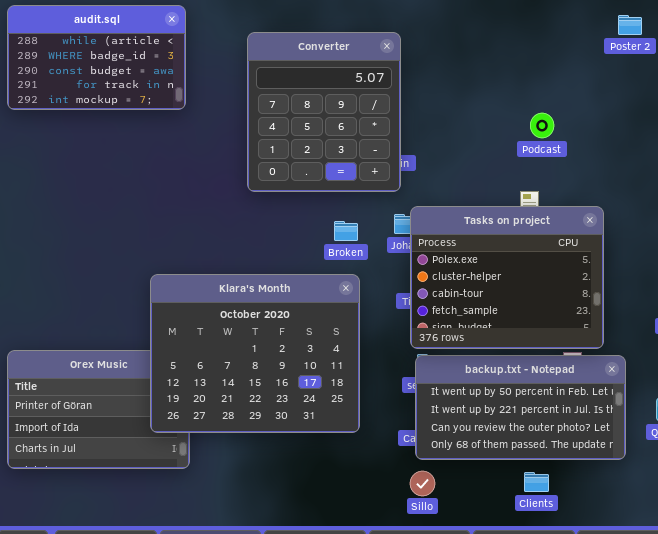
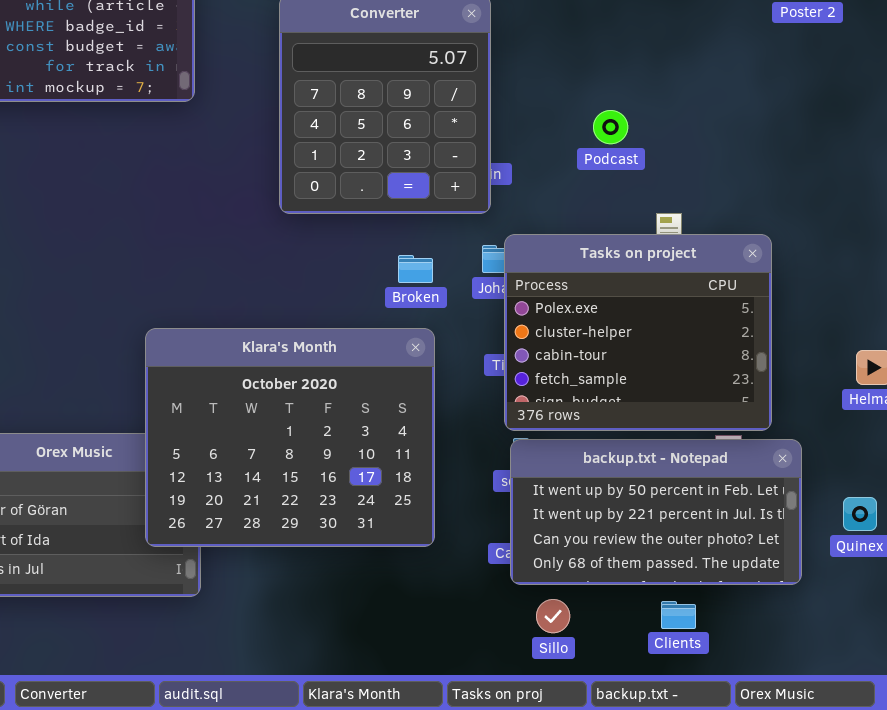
Podcast: [530,113,554,138] -> [593,110,628,144], moved
Sillo: [410,471,435,496] -> [536,599,570,633], moved

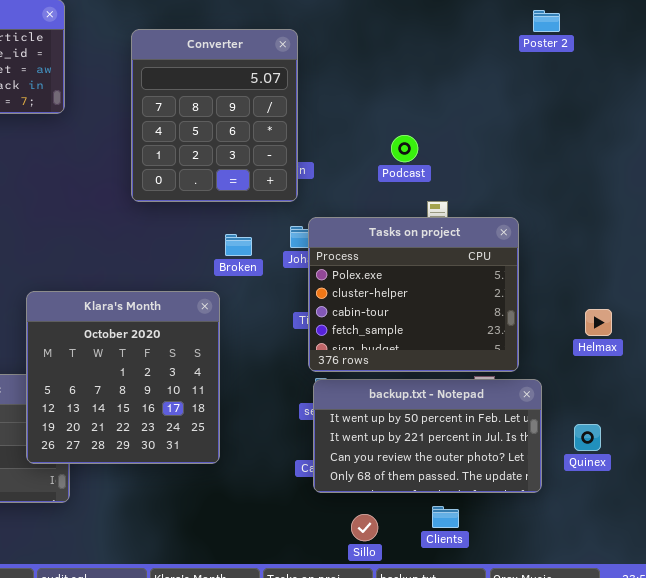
Podcast: [593,110,628,144] -> [391,135,418,162], moved
Klara's Month: [145,328,435,547] -> [26,291,220,464], resized
Sillo: [536,599,570,633] -> [351,514,378,541], moved

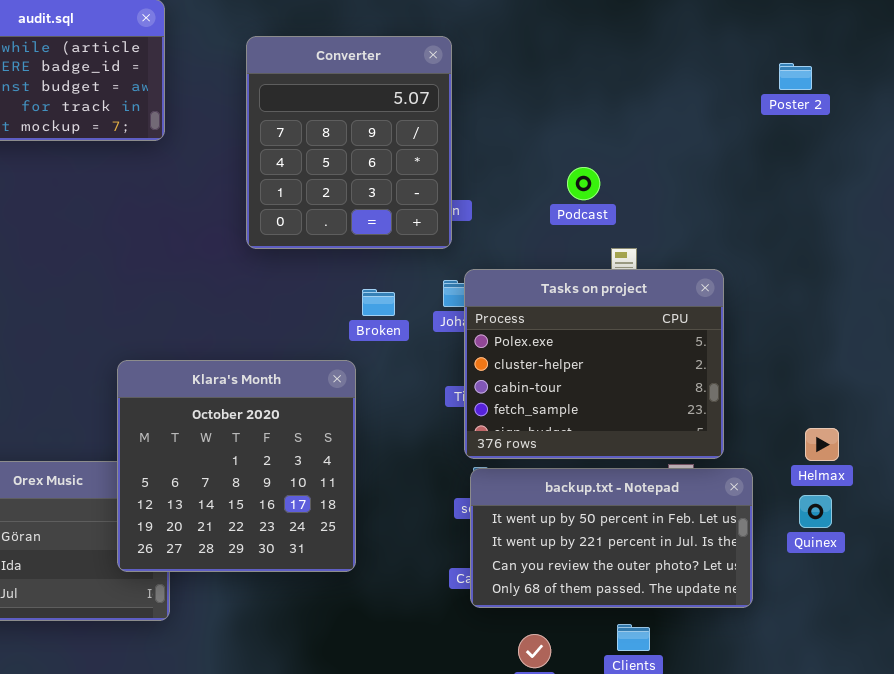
Poster 2: [533,10,560,32] -> [779,63,812,90], moved
Helmax: [585,309,612,336] -> [805,428,839,461], moved
Quinex: [574,424,601,451] -> [799,495,832,528], moved

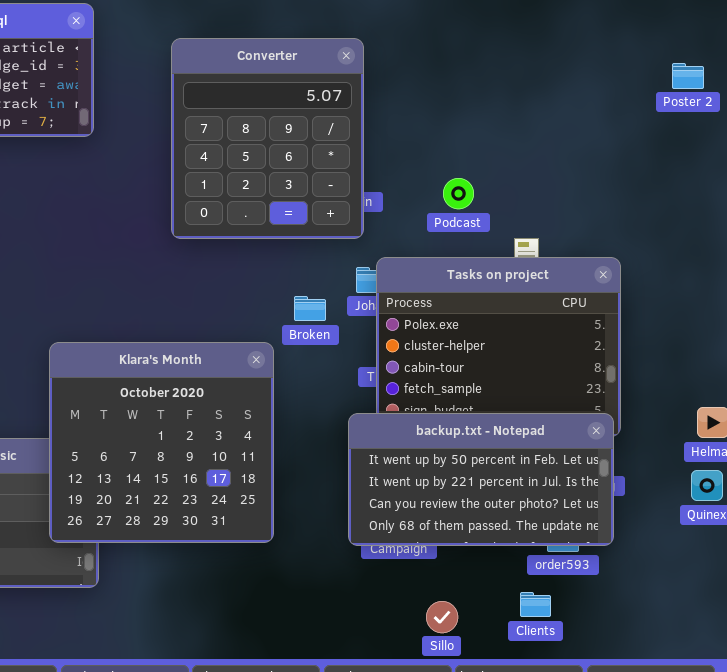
Podcast: [567,167,600,200] -> [443,178,474,209], moved
Broken: [362,289,395,316] -> [294,296,326,321], moved
backup.txt - Notepad: [470,468,753,608] -> [348,413,614,546], moved

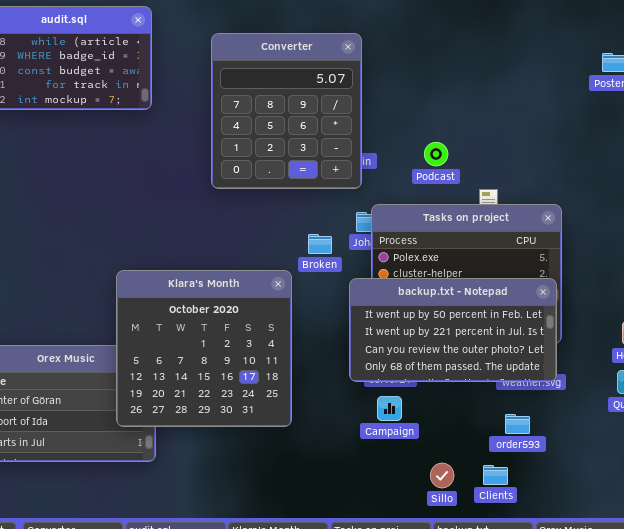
backup.txt - Notepad: [348,413,614,546] -> [349,278,557,382], moved
Sillo: [426,601,458,633] -> [430,463,454,488], moved

